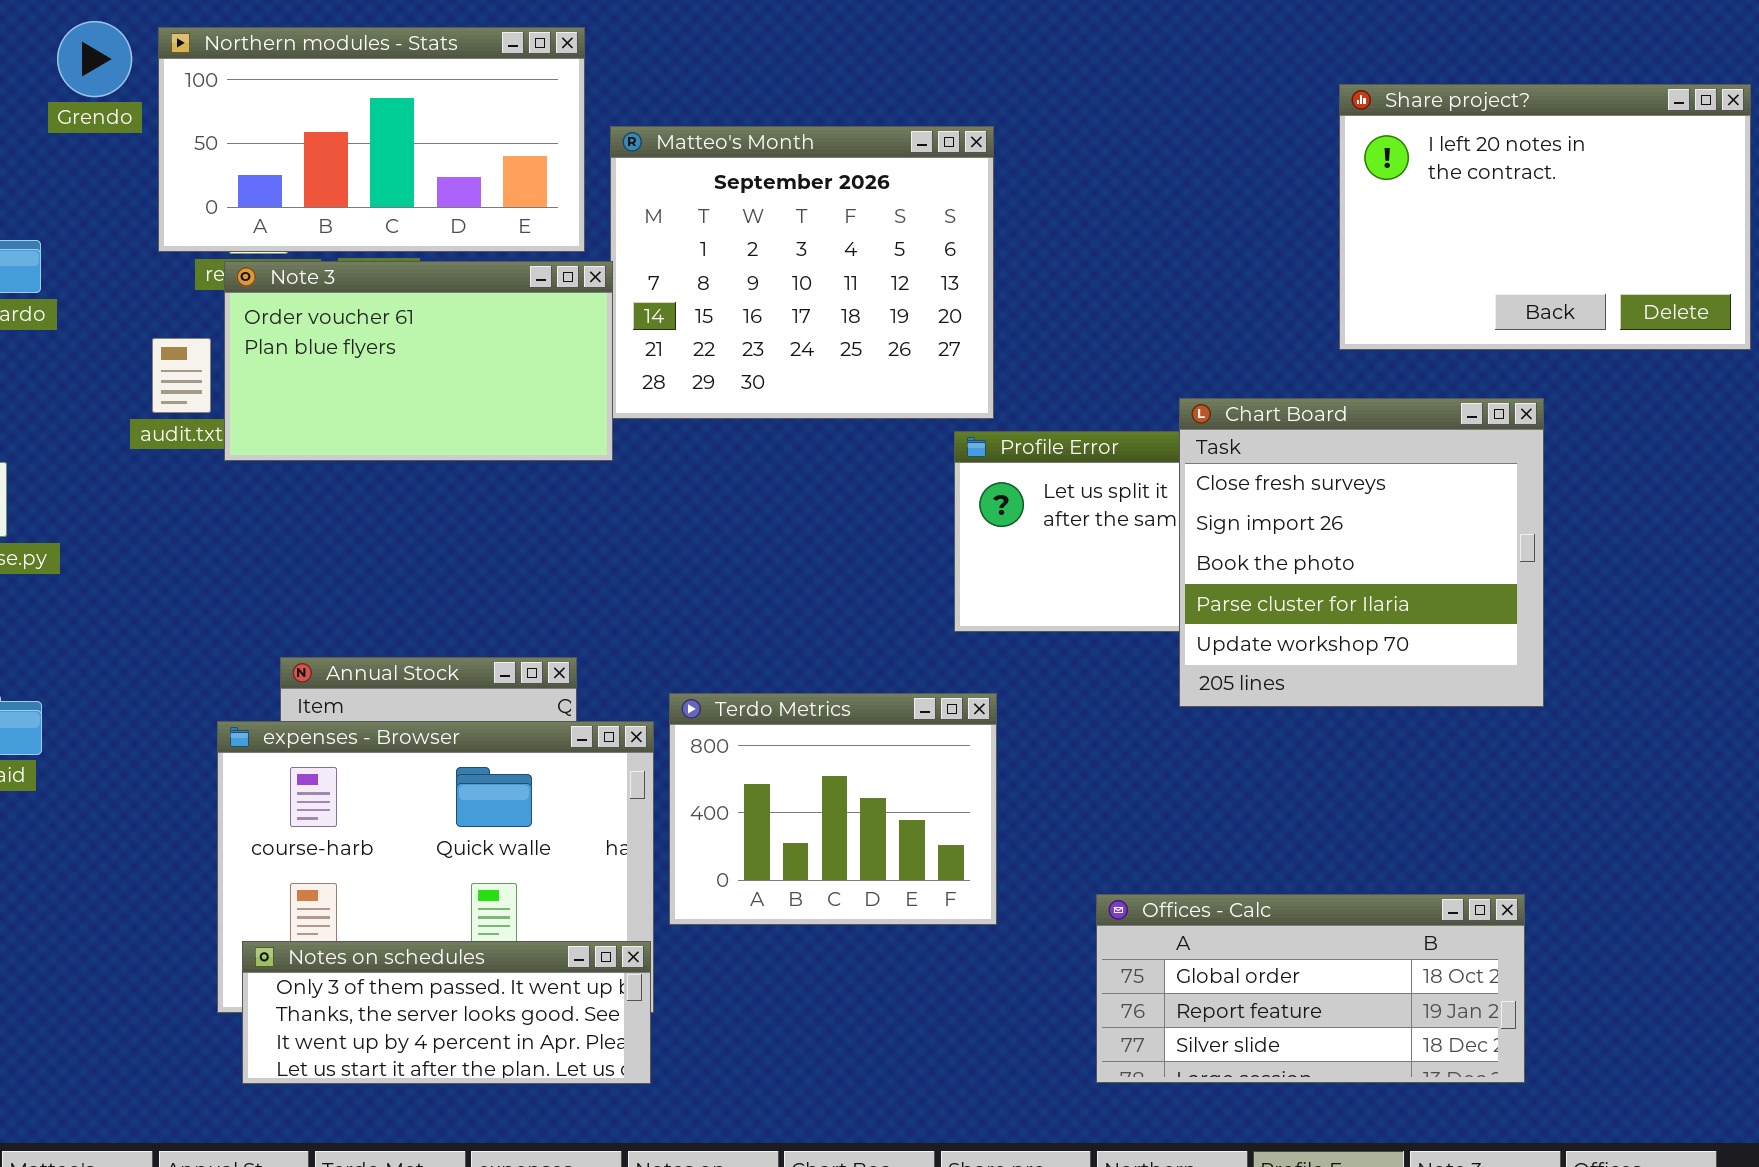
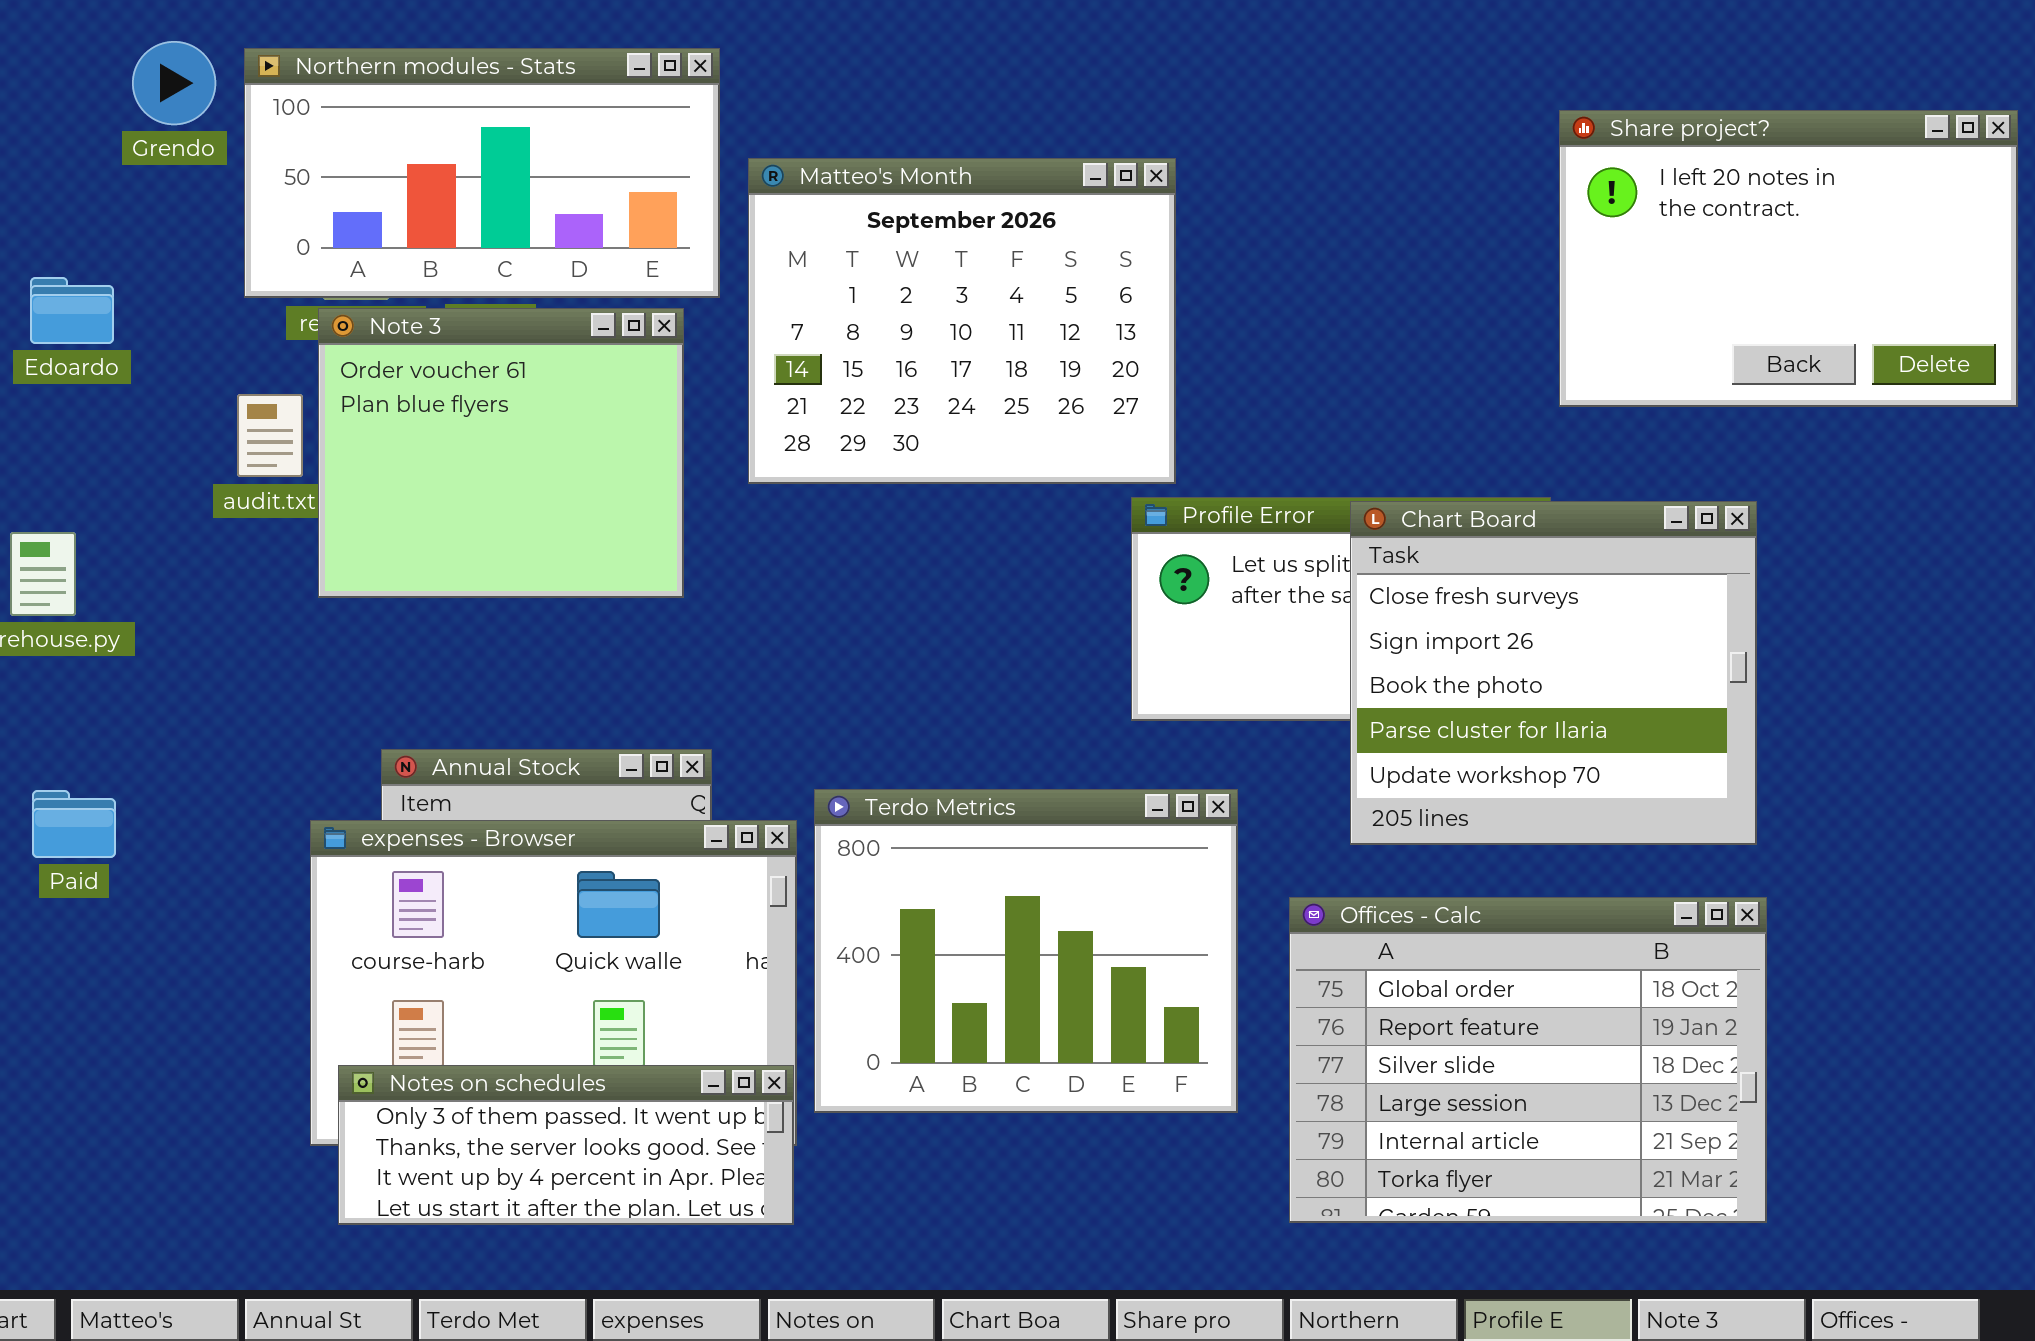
Note 3: [224,261,613,461] -> [318,308,684,598], resized
Chart Board: [1179,398,1544,707] -> [1350,501,1757,845], moved
Terdo Metrics: [669,693,997,925] -> [814,789,1238,1113], resized
Offices - Calc: [1096,894,1525,1083] -> [1289,897,1767,1223], resized

